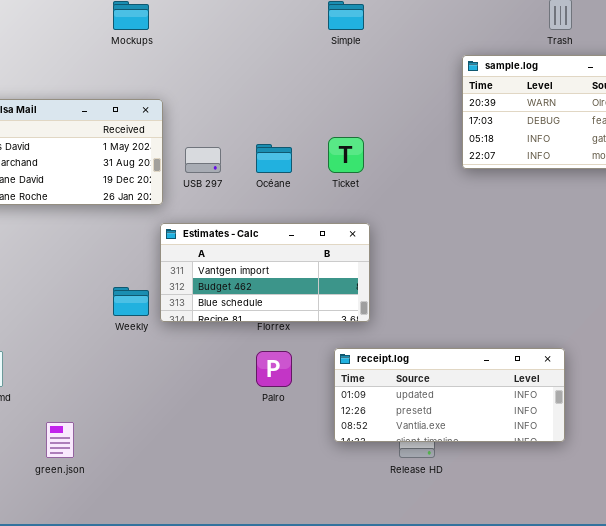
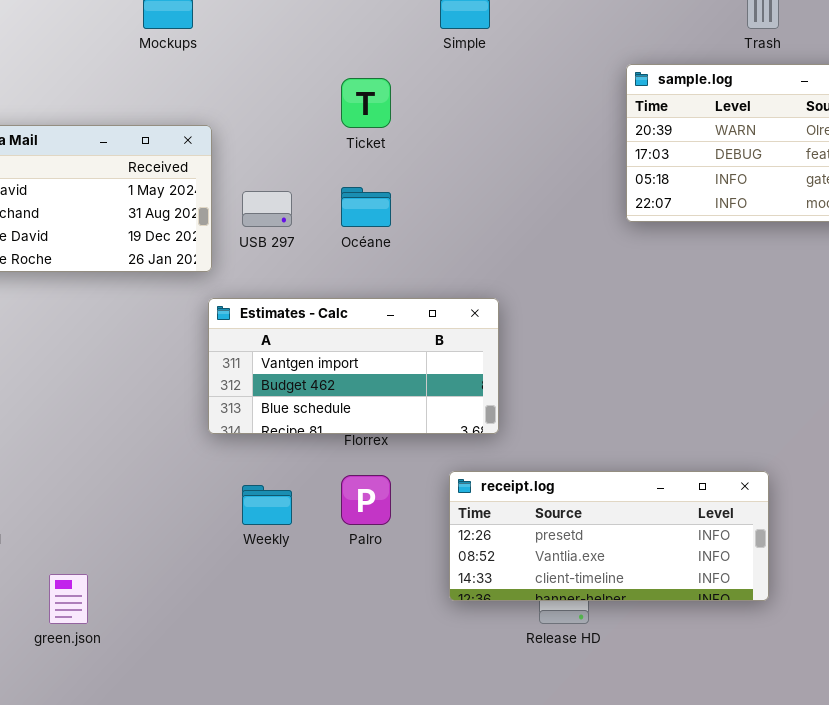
Ticket: [328,137,364,173] -> [341,78,391,128], moved
Weekly: [113,287,149,316] -> [242,485,292,525], moved
receipt.log: [334,348,565,442] -> [449,471,769,601], scrolled down 1 row

